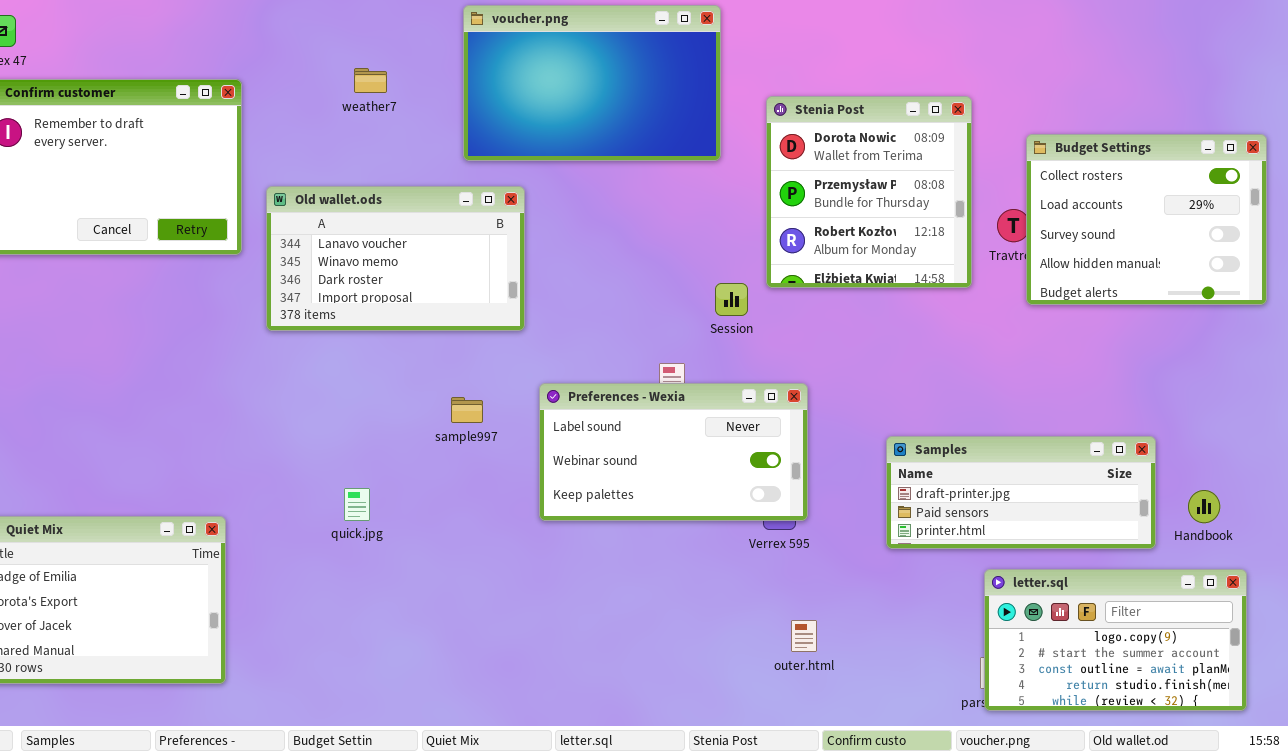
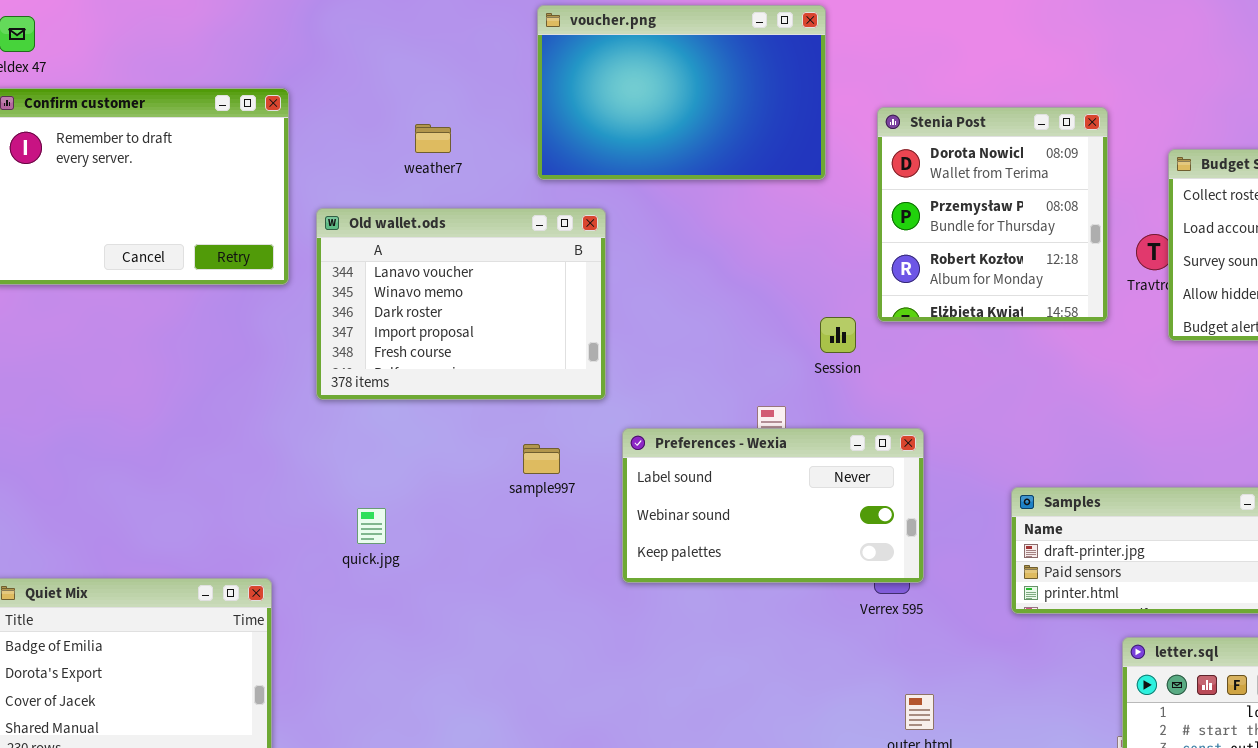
weather7: [354,68,387,93] -> [415,124,451,153], moved
Old wallet.ods: [266,186,525,331] -> [316,208,606,400], resized
quick.jpg: [344,488,370,521] -> [357,508,386,544], moved

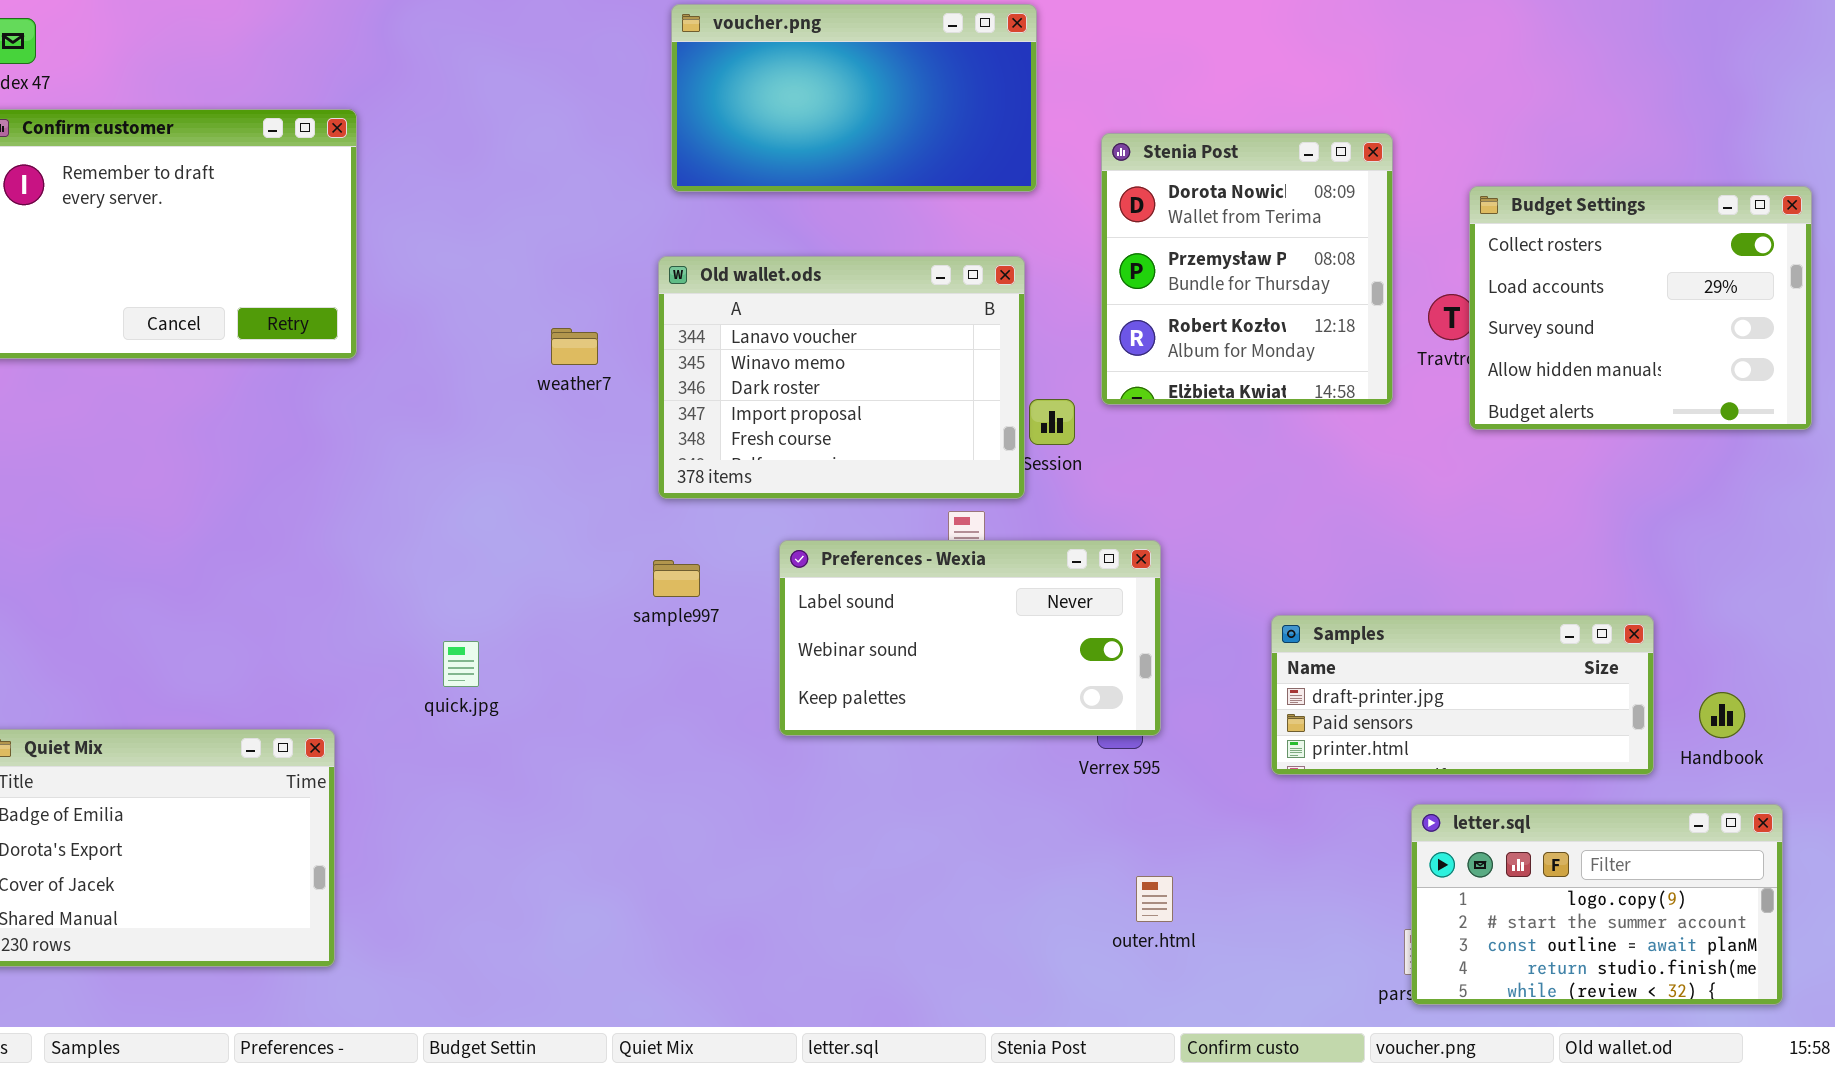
voucher.png: [537,5,826,180] -> [671,4,1037,192], resized
weather7: [415,124,451,153] -> [551,328,598,365], moved
Old wallet.ods: [316,208,606,400] -> [658,256,1025,499], moved

